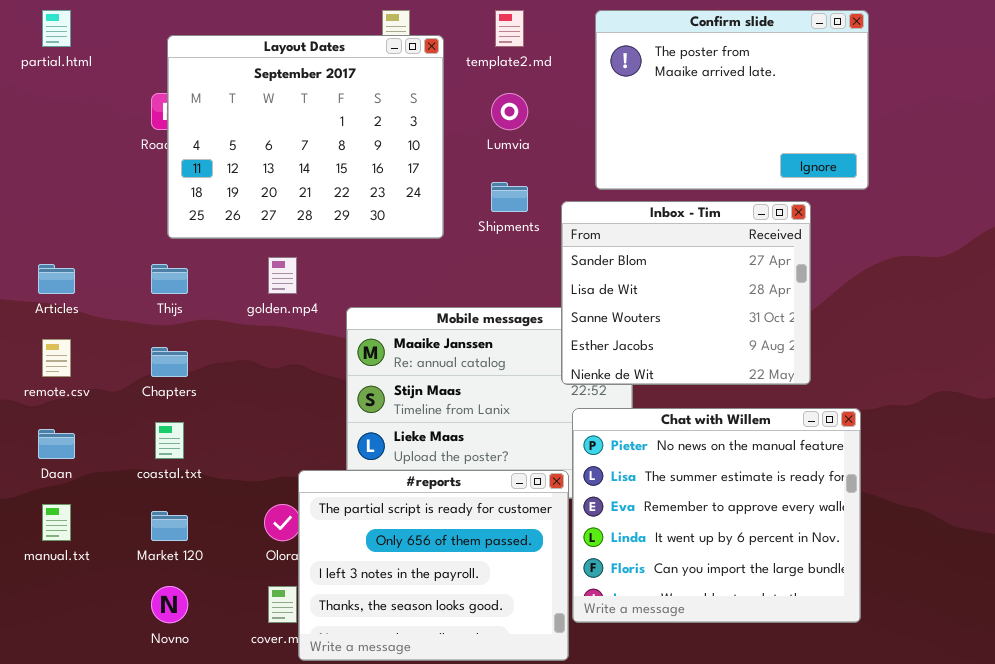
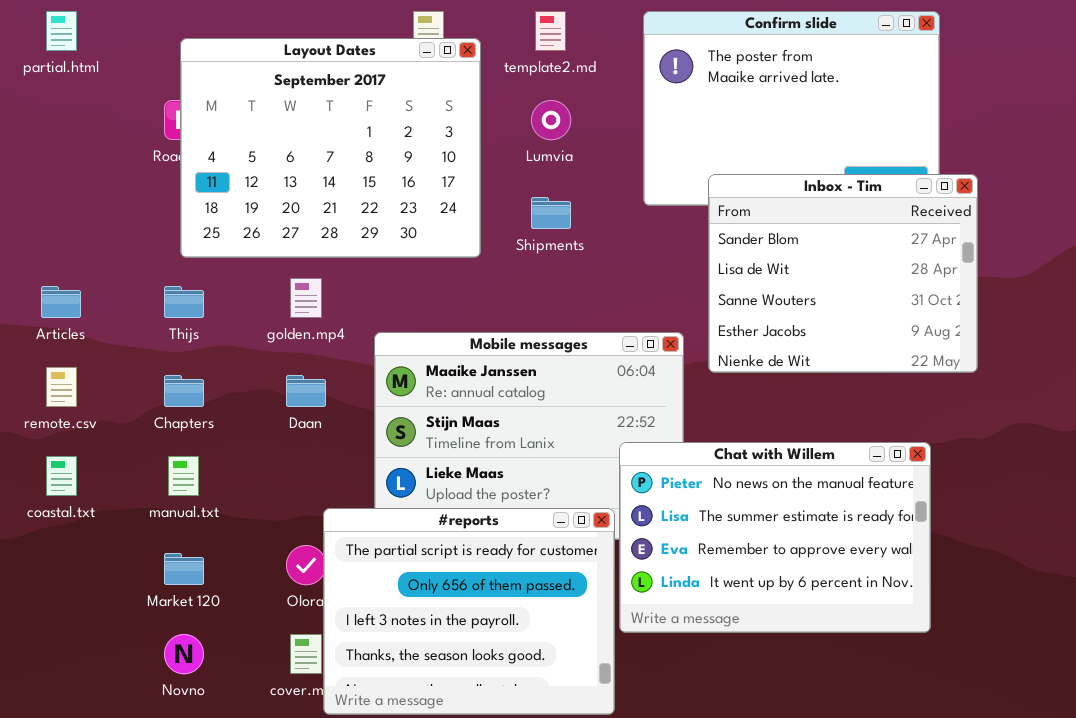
Inbox - Tim: [561,201,811,385] -> [708,174,978,373], moved
Chat with Willem: [572,408,861,623] -> [619,442,931,633], resized
coastal.txt: [155,422,184,459] -> [46,456,77,496], moved
Daan: [38,429,75,459] -> [286,375,326,407], moved
manual.txt: [42,504,71,541] -> [168,456,199,496], moved

